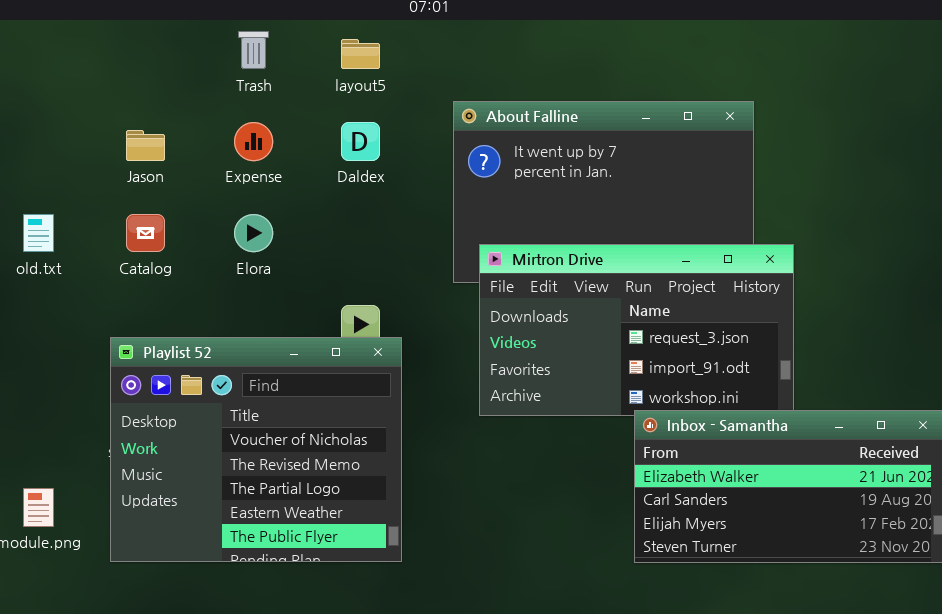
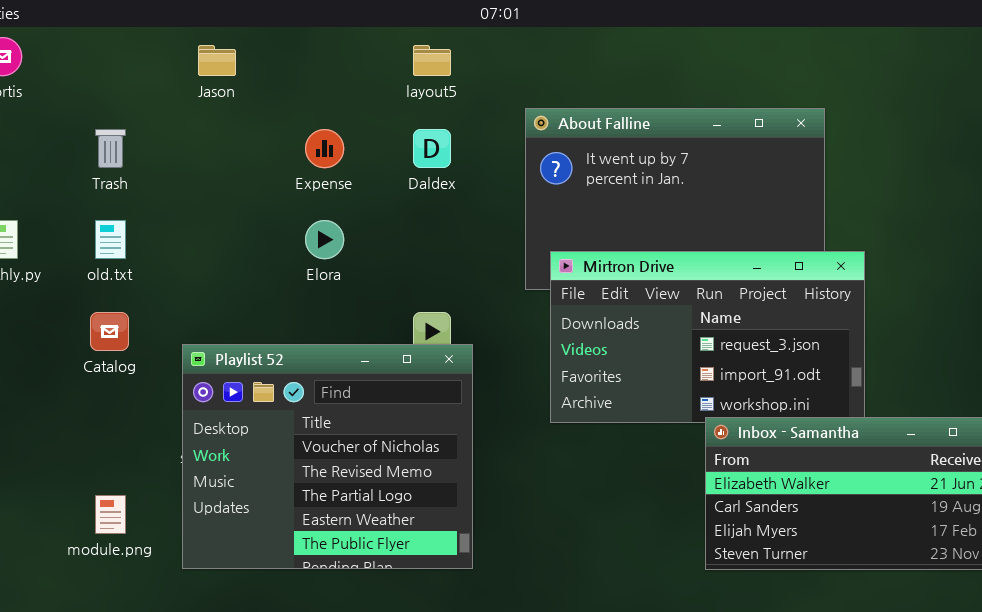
Trash: [238,31,269,69] -> [95,129,126,168], moved
Jason: [126,130,165,161] -> [198,45,236,76], moved
Catalog: [126,214,165,252] -> [90,312,129,351], moved

